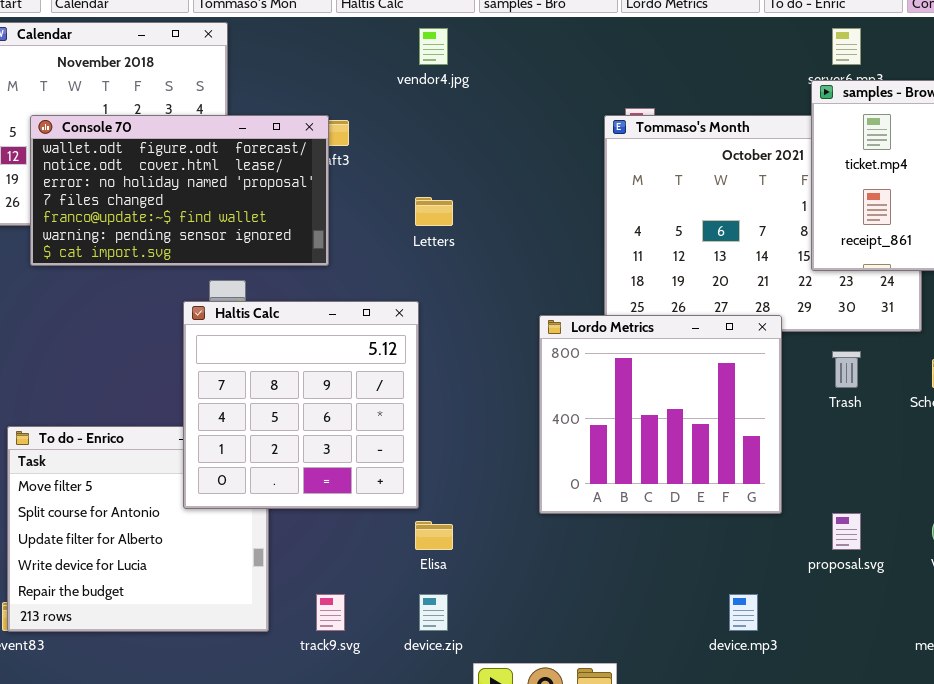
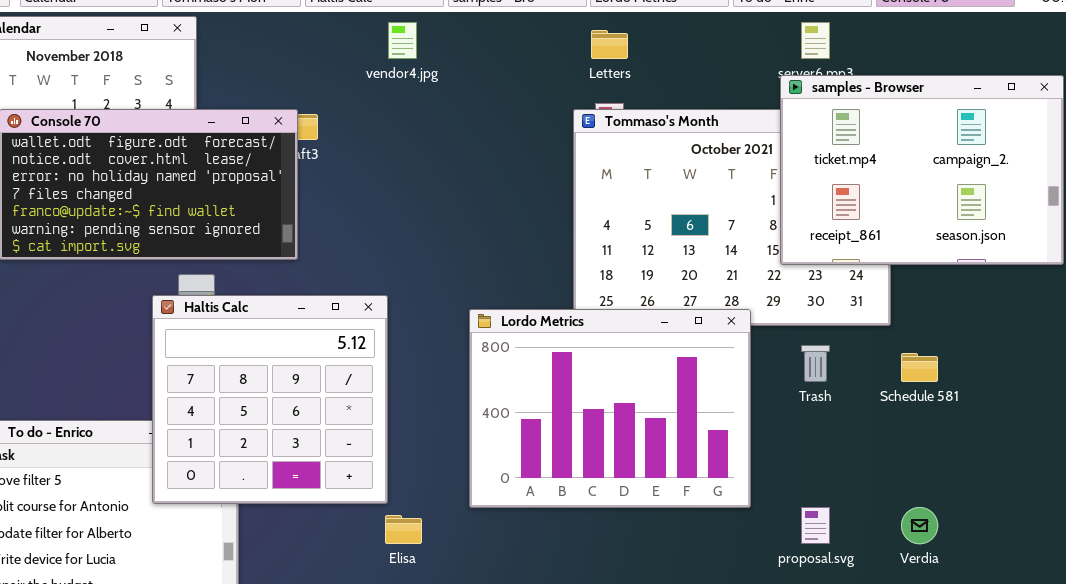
Letters: [415,197,453,226] -> [591,30,628,59], moved
Lordo Metrics: [539,315,782,514] -> [469,309,751,508], resized

